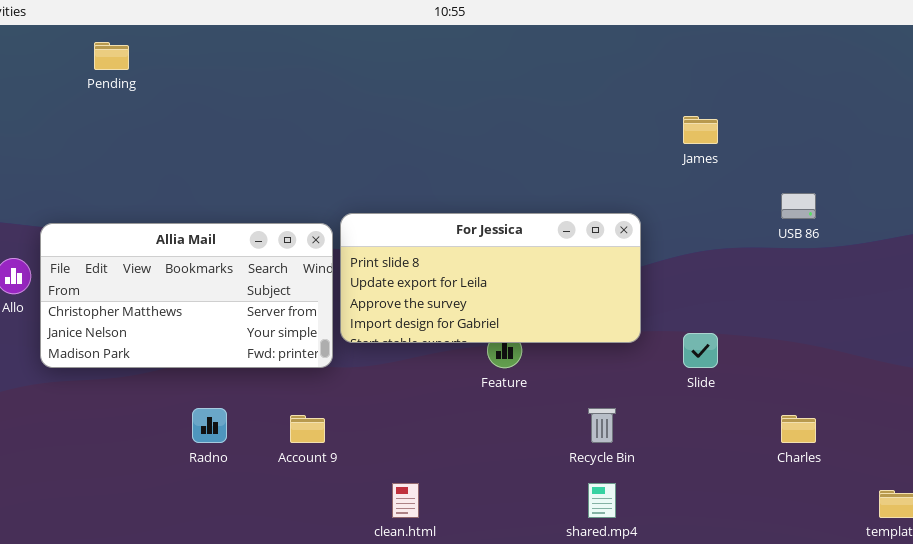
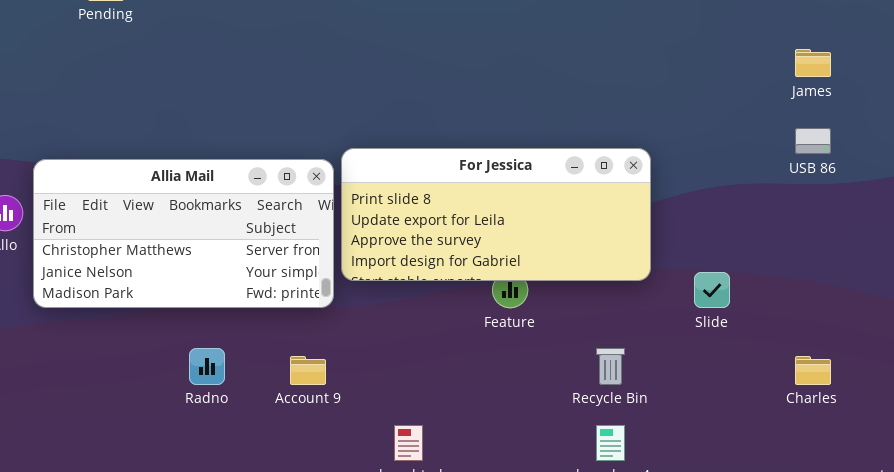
James: [683,116,718,144] -> [795,49,831,77], moved

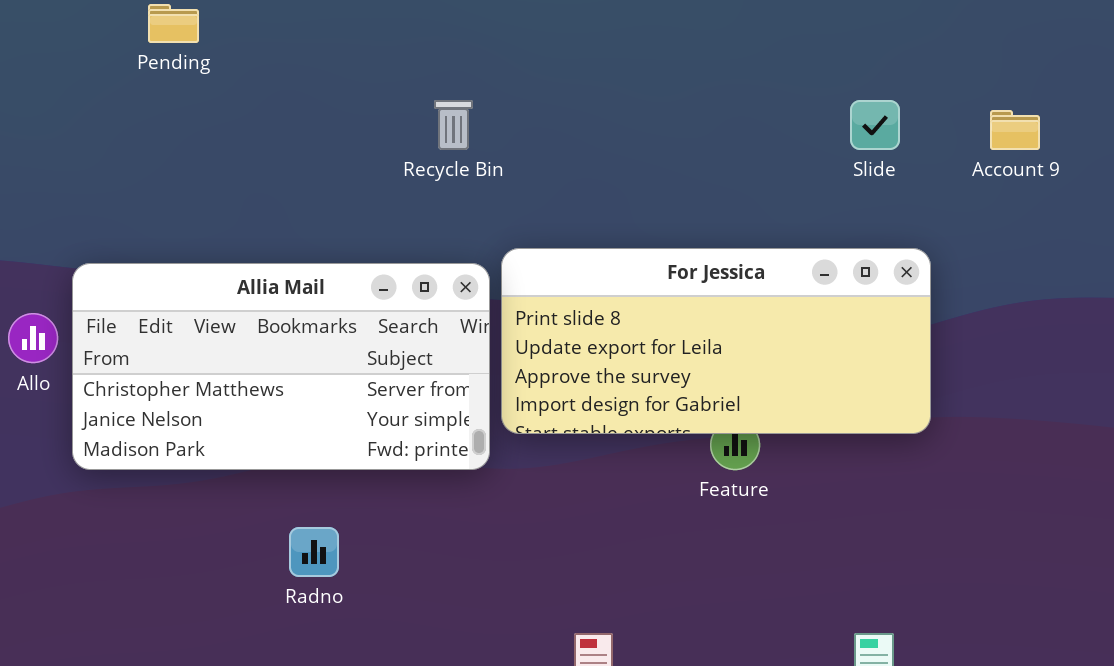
Slide: [694,272,730,308] -> [850,100,900,150], moved
Recycle Bin: [596,348,625,385] -> [434,100,473,150], moved
Account 9: [290,356,326,385] -> [990,110,1040,150], moved

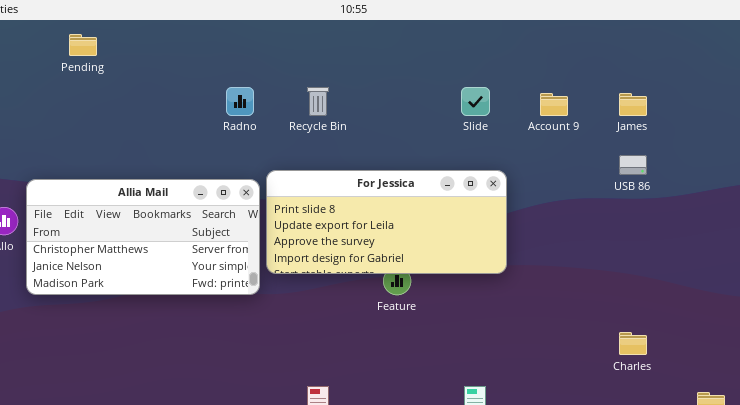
Recycle Bin: [434,100,473,150] -> [307,87,329,116], moved
Radno: [289,527,339,577] -> [226,87,254,116], moved

